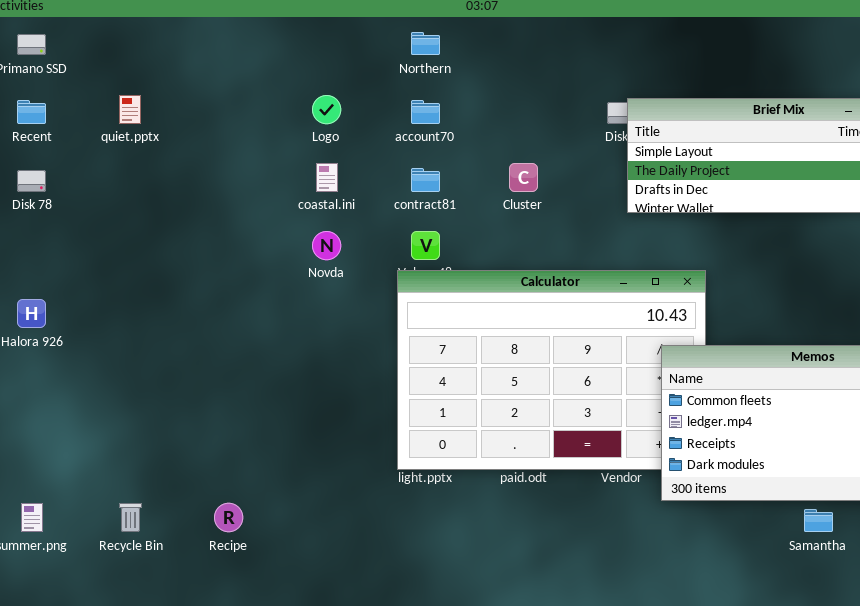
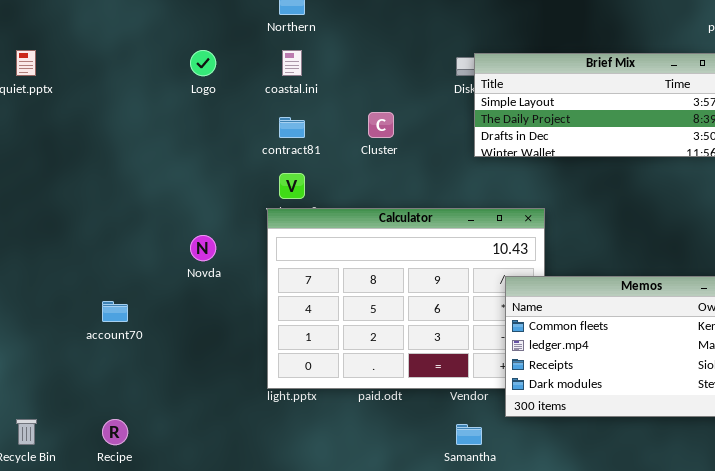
account70: [411,100,440,124] -> [102,301,128,322], moved
coastal.ini: [316,163,338,192] -> [282,50,302,76], moved
Novda: [312,231,341,260] -> [190,235,216,261], moved
Samantha: [804,509,833,532] -> [456,424,482,445], moved

